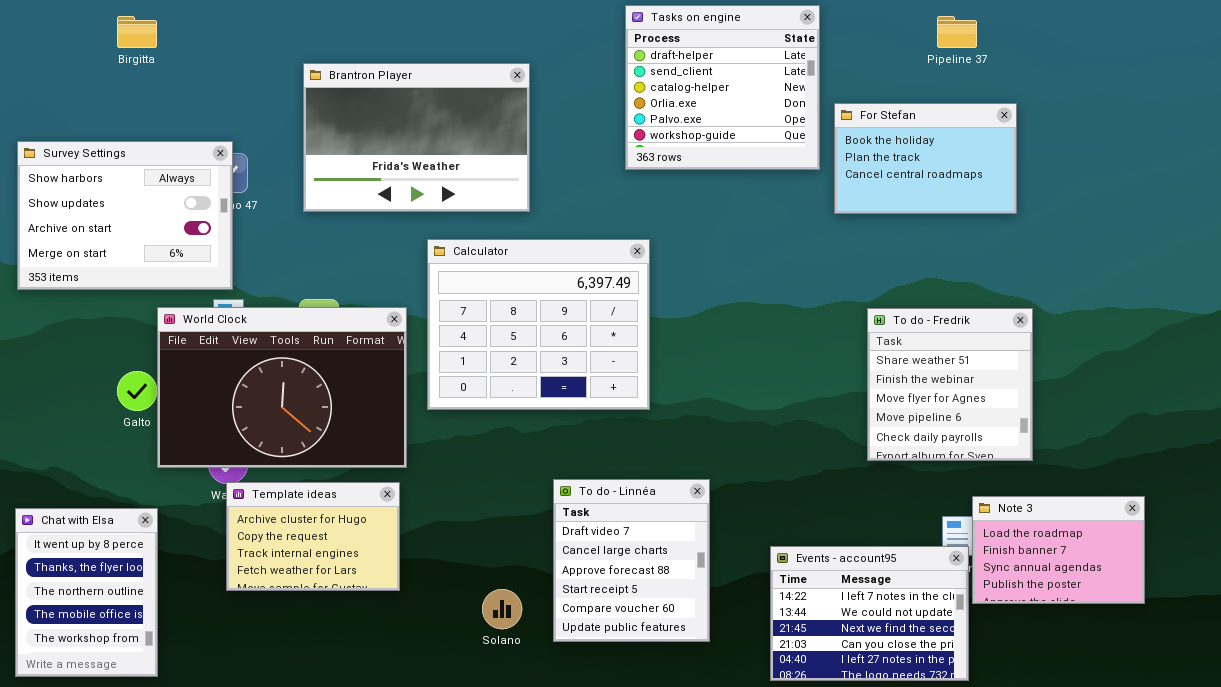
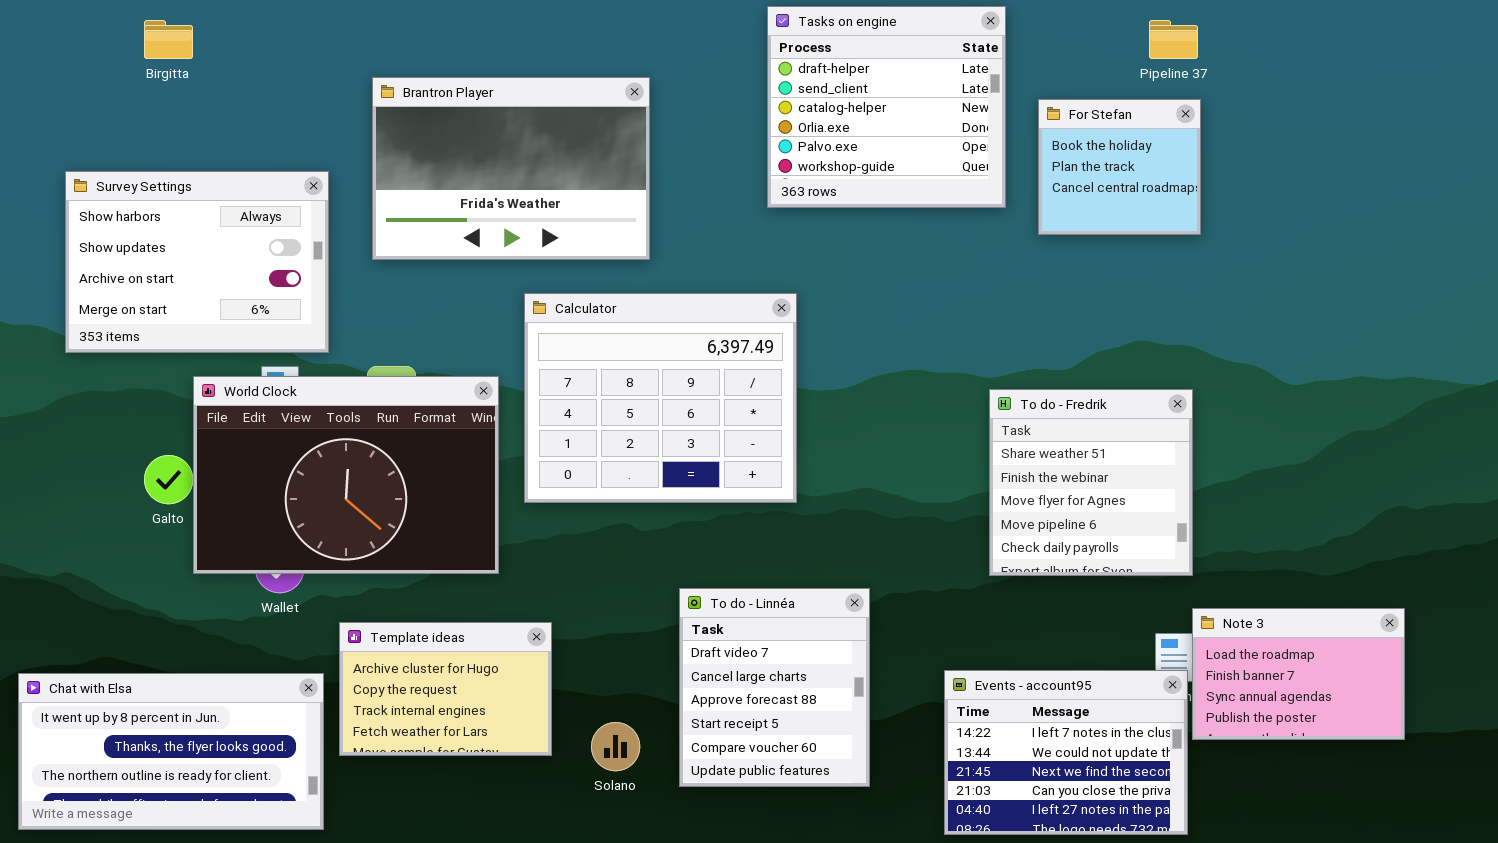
For Stefan: [834,103,1017,214] -> [1038,99,1201,235], moved, resized
Survey Settings: [17,141,233,290] -> [65,171,329,353], moved
To do - Fredrik: [867,308,1033,461] -> [989,389,1193,576], moved
Template ideas: [226,482,400,591] -> [339,622,552,756], moved
Chat with Elsa: [15,508,158,677] -> [18,673,324,830], resized

